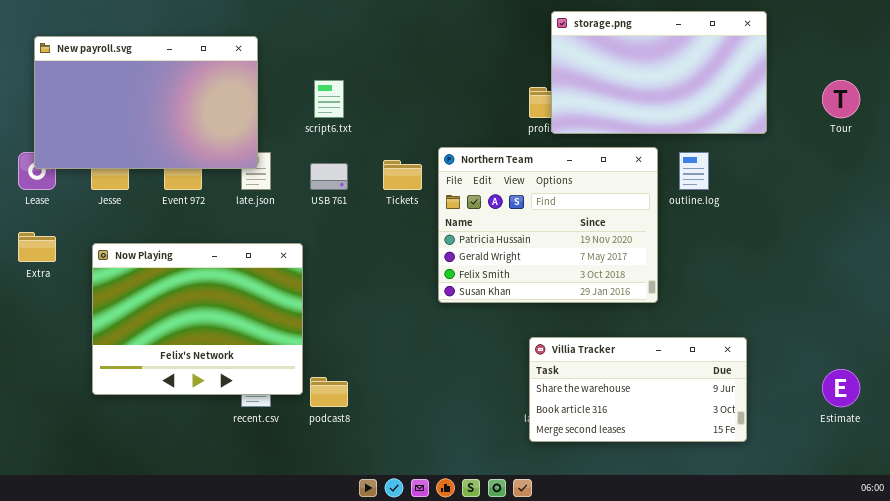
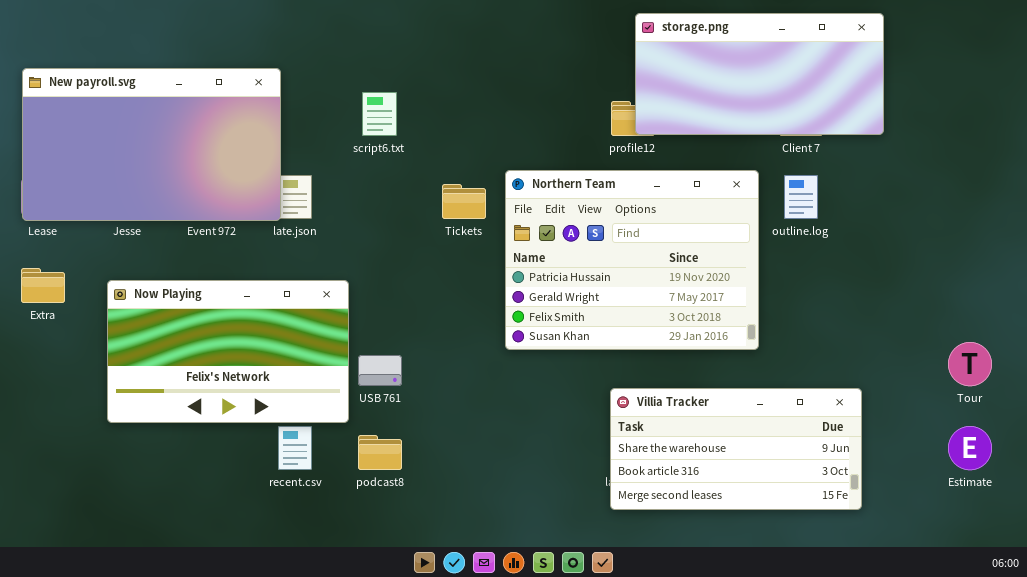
storage.png: [551,11,767,134] -> [635,13,884,135], resized
New payroll.svg: [34,36,258,169] -> [22,68,281,221], moved
Tour: [822,80,860,118] -> [948,342,992,386], moved
USB 761: [310,163,348,190] -> [358,355,402,386], moved
Now Playing: [92,243,303,395] -> [107,280,349,423], resized

